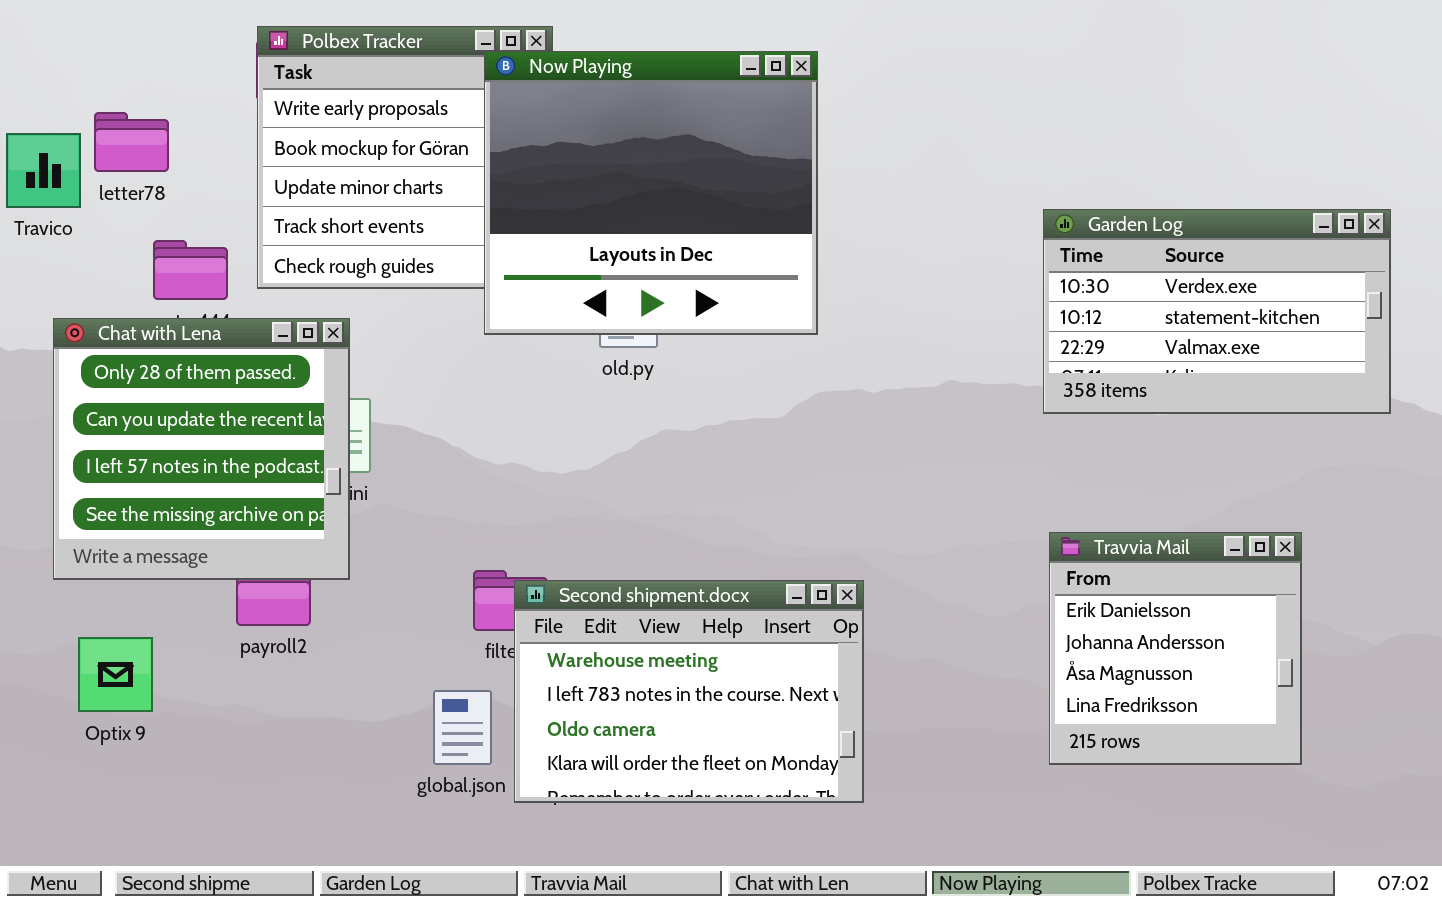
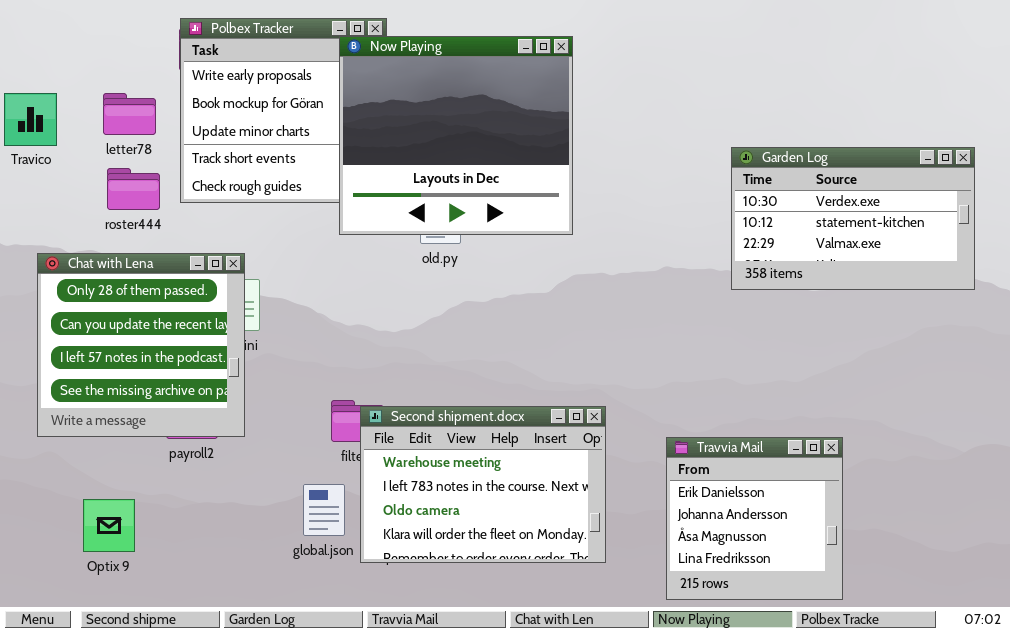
letter78: [94,112,169,172] -> [103,93,156,135], moved
Chat with Lena: [53,318,350,580] -> [37,253,245,437], moved
Travvia Mail: [1049,532,1302,765] -> [666,437,843,600], moved
Optix 9: [78,637,153,712] -> [83,499,135,552], moved

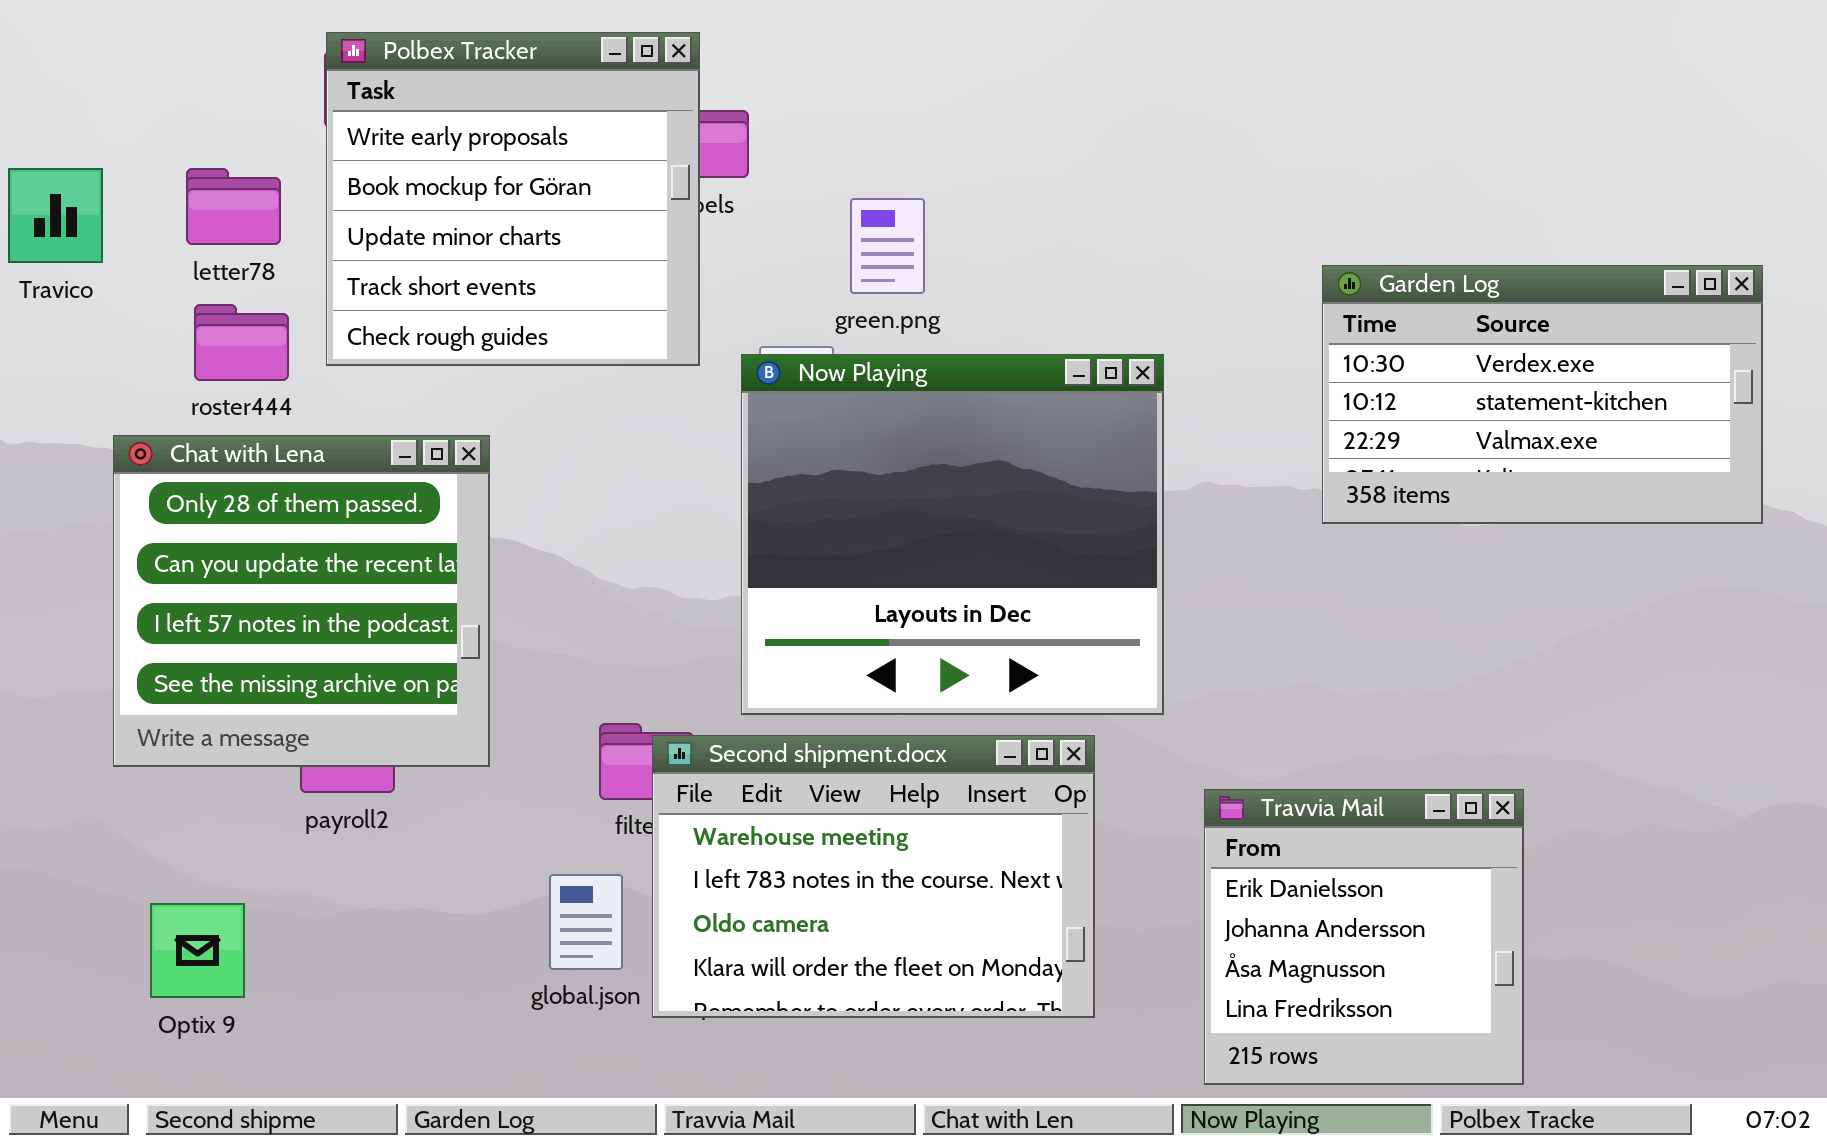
Now Playing: [339,36,573,235] -> [741,354,1164,715], moved
Chat with Lena: [37,253,245,437] -> [113,435,490,767], moved

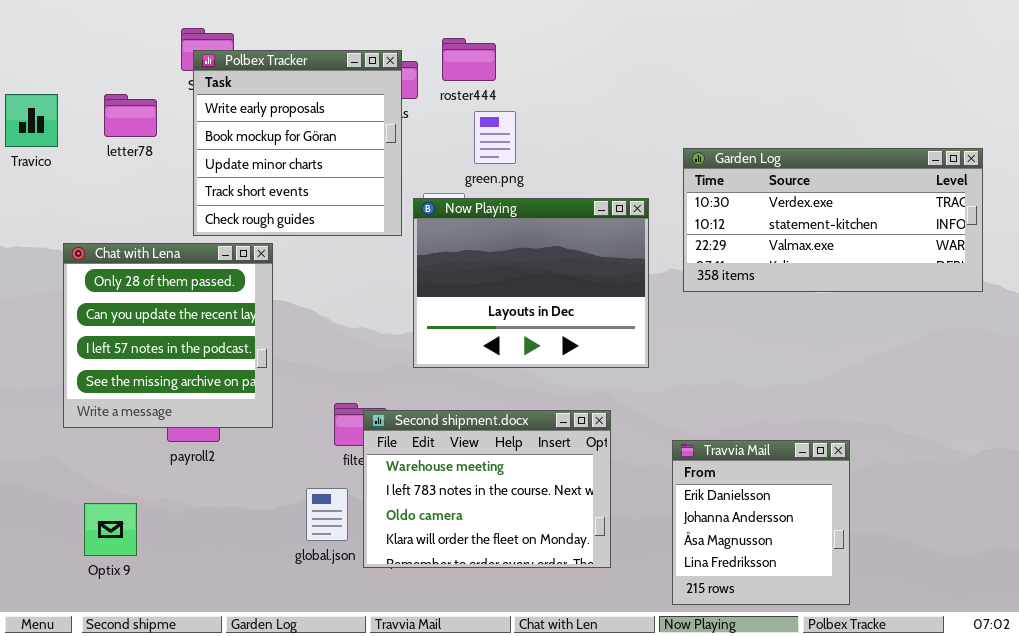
Polbex Tracker: [326,32,700,366] -> [193,50,402,236], moved
Garden Log: [1322,265,1763,524] -> [683,148,983,292], resized
roster444: [194,304,289,381] -> [442,38,496,81], moved
Now Playing: [741,354,1164,715] -> [413,198,649,368], resized

